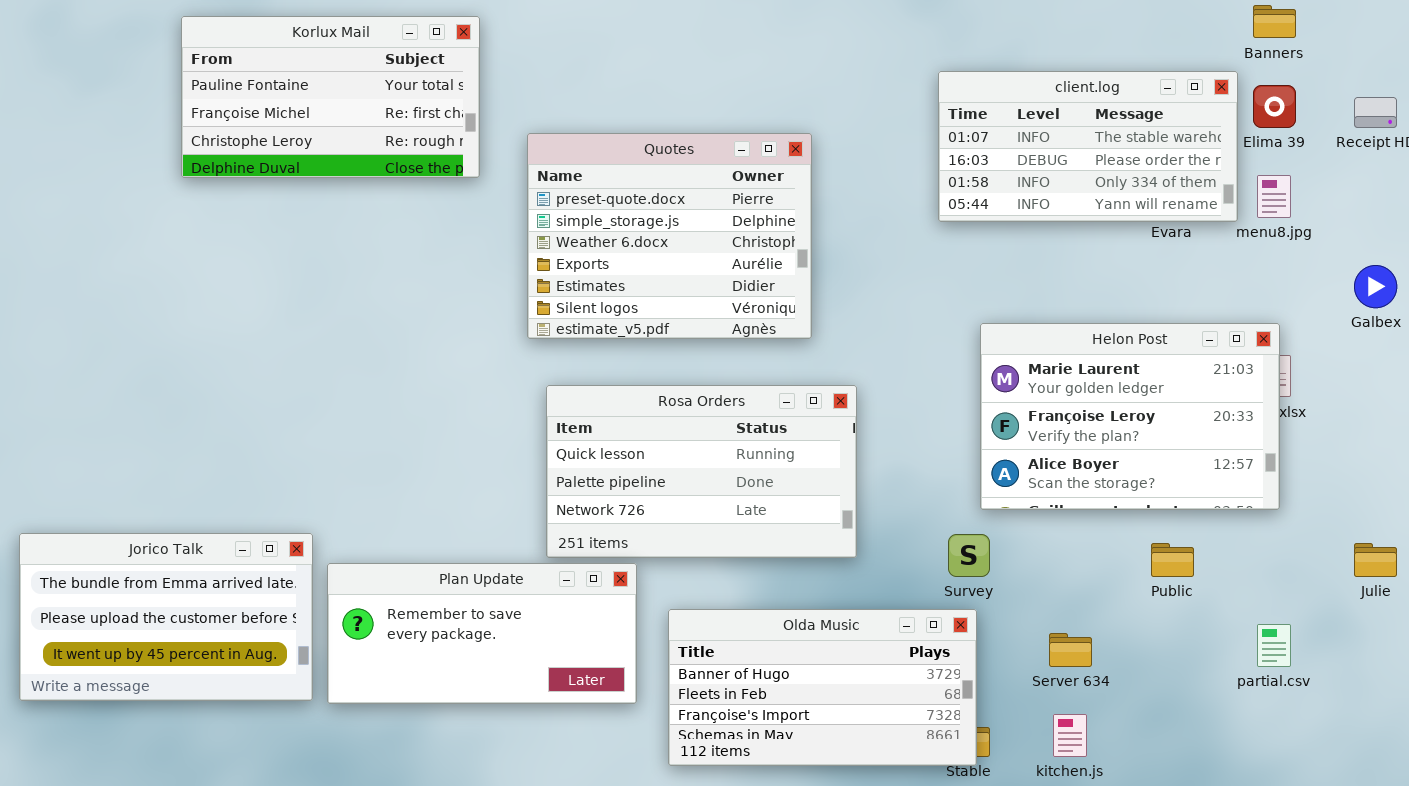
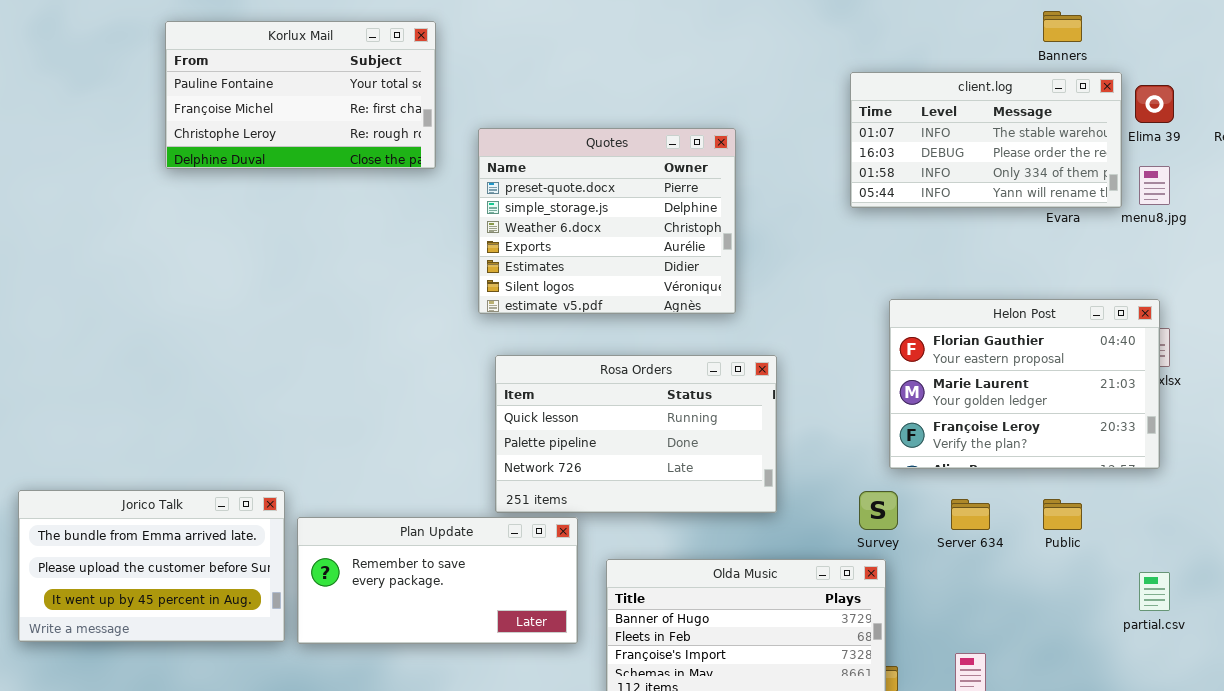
Banners: [1253,5,1296,38] -> [1043,11,1082,42], moved
Helon Post: [980,323,1280,510] -> [889,299,1160,469], scrolled up 1 row
Server 634: [1049,633,1092,667] -> [951,499,990,530], moved

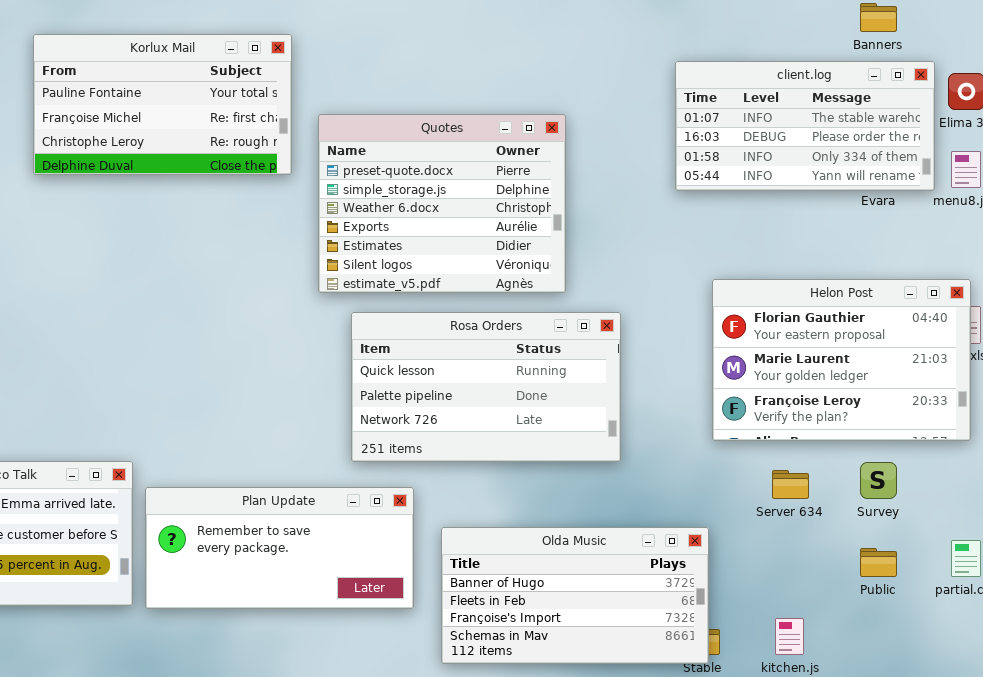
Korlux Mail: [165,21,436,169] -> [33,34,292,175], moved
Rosa Orders: [495,355,777,513] -> [351,312,621,462], moved
Survey: [859,491,898,530] -> [860,462,897,499], moved
Public: [1043,499,1082,530] -> [860,548,897,577], moved

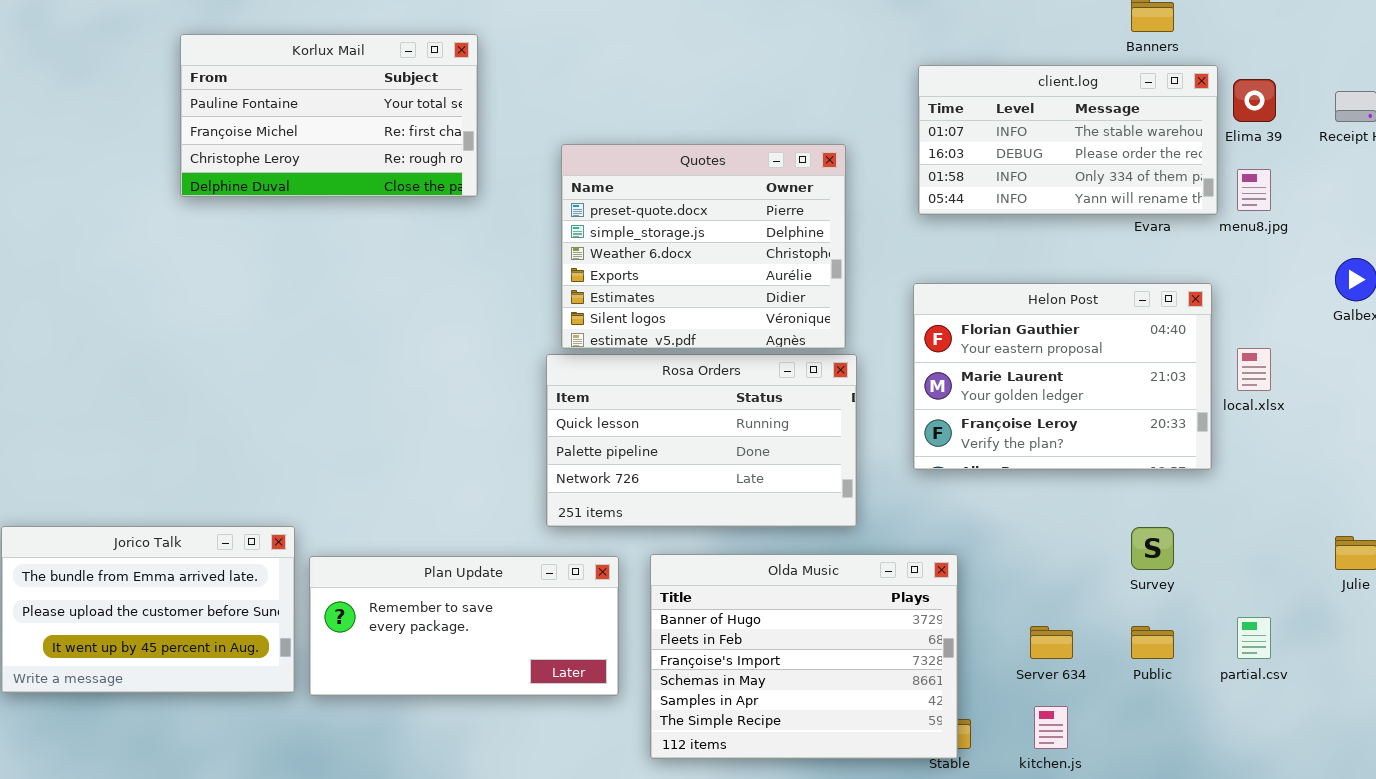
Quotes: [318,114,566,293] -> [561,144,846,349], moved
Helon Post: [712,279,971,441] -> [913,283,1212,470], moved
Server 634: [772,470,809,499] -> [1030,626,1073,659], moved
Olda Music: [441,527,709,664] -> [650,554,958,759], resized

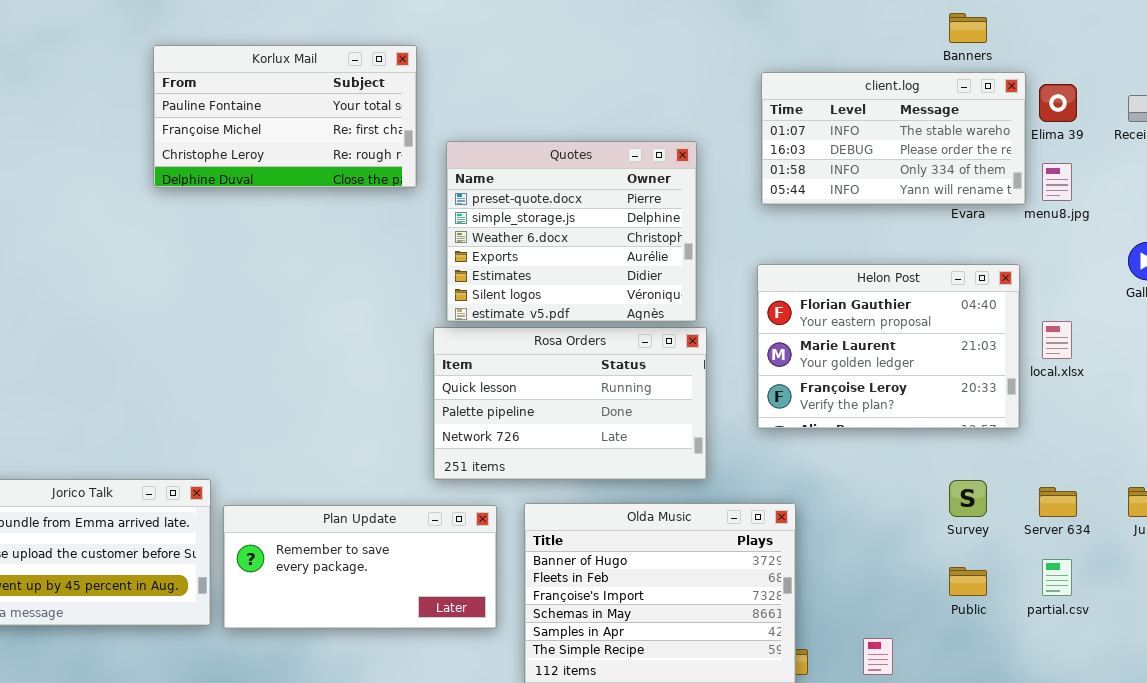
Korlux Mail: [180,34,478,197] -> [153,45,417,188], moved
Server 634: [1030,626,1073,659] -> [1039,487,1077,517], moved

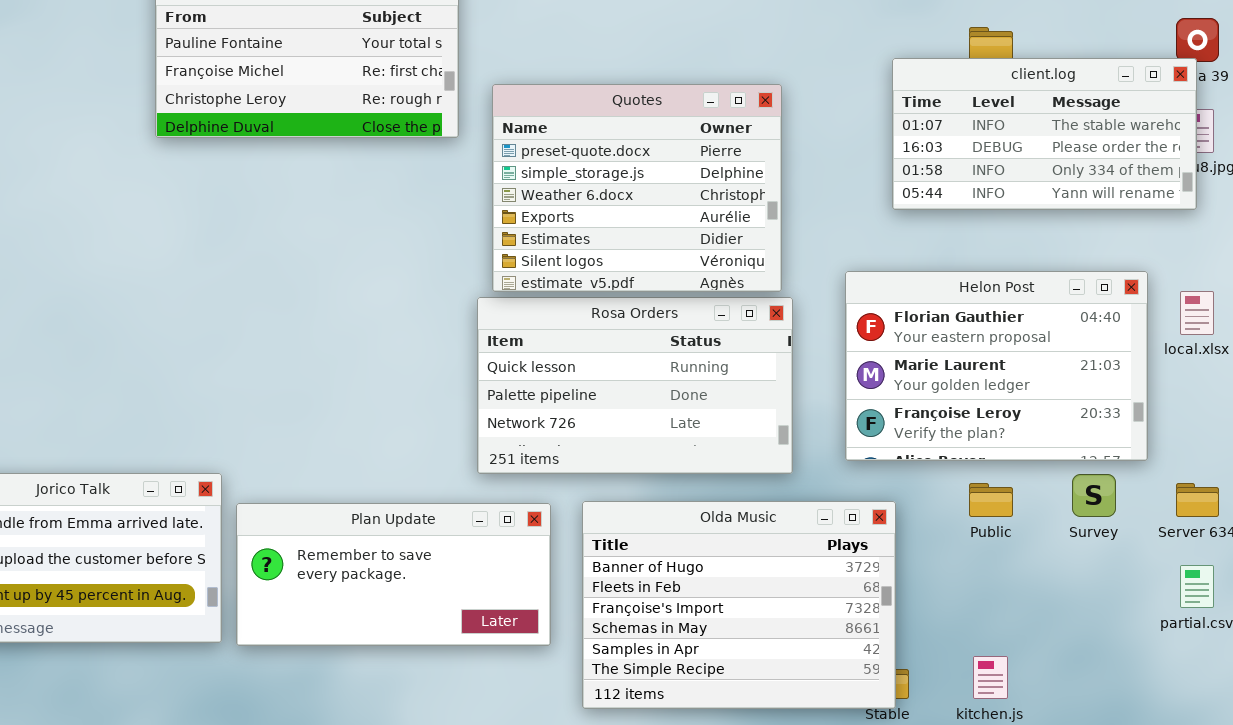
client.log: [761,72,1026,205] -> [892,58,1197,210], moved
Helon Post: [757,264,1020,429] -> [845,271,1148,461], moved
Public: [949,567,987,596] -> [969,483,1013,517], moved

